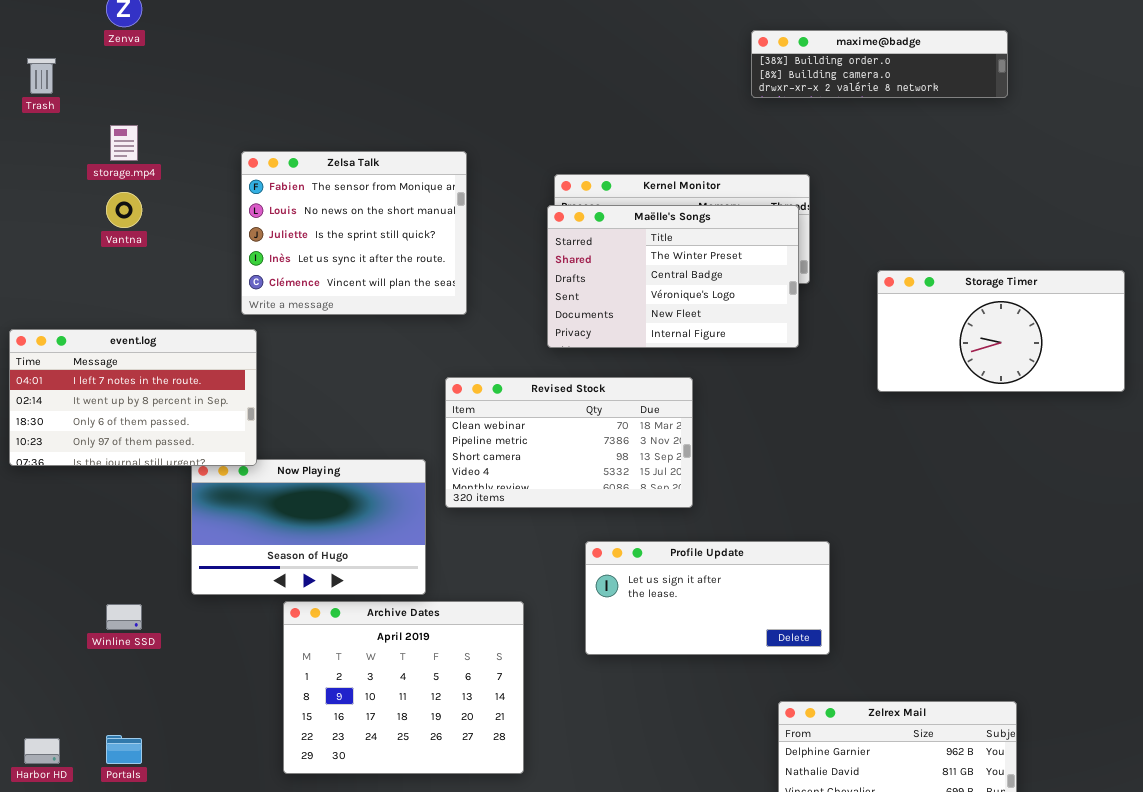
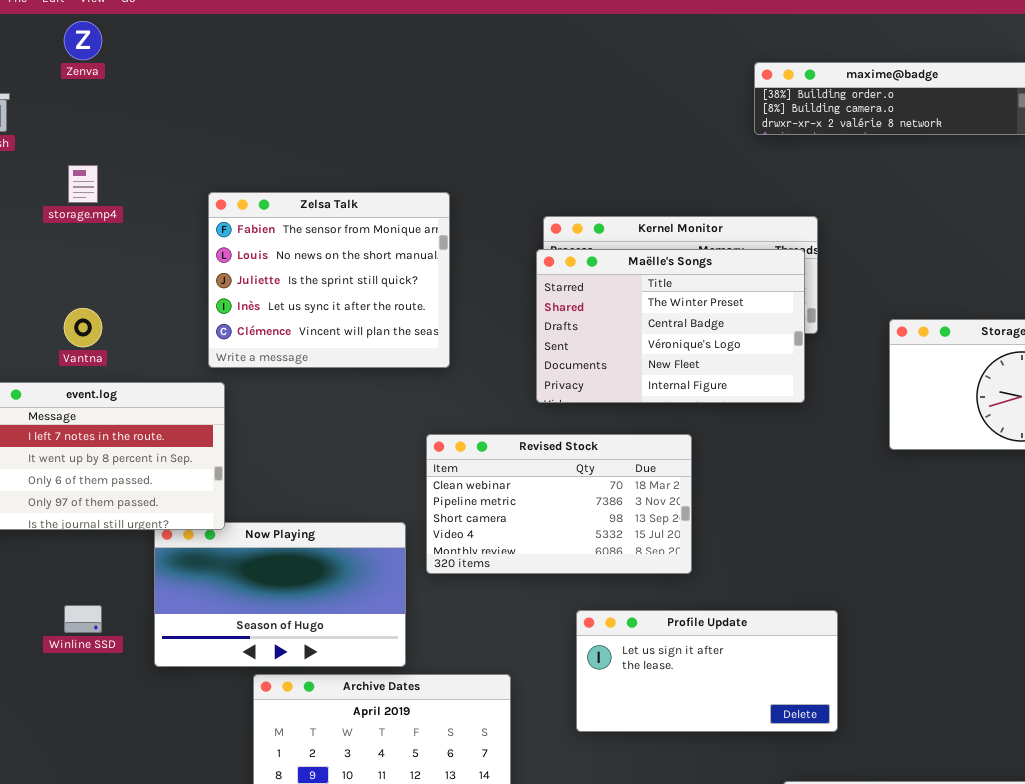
Vantna: [106,192,142,228] -> [64,308,102,347], moved
Winline SSD: [106,604,142,630] -> [64,605,102,633], moved

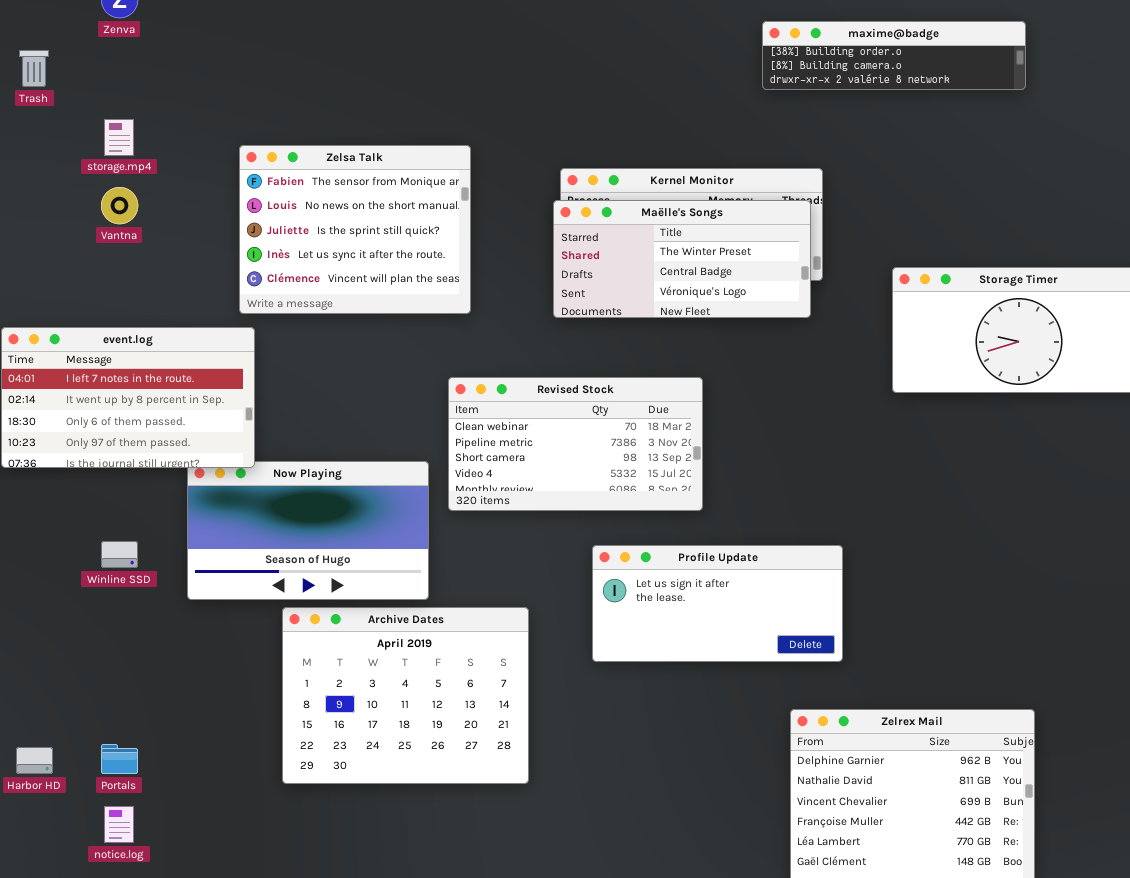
Maëlle's Songs: [536,249,805,403] -> [553,200,811,318], resized
Vantna: [64,308,102,347] -> [101,187,138,224], moved

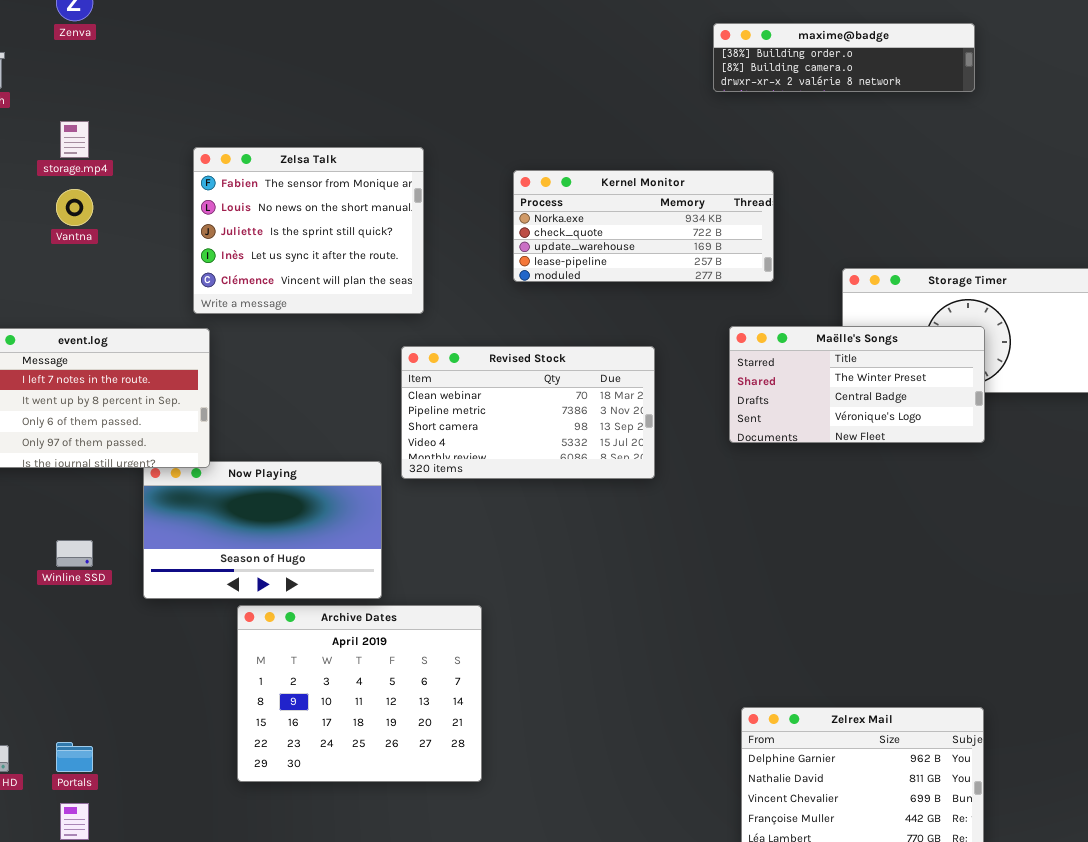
Maëlle's Songs: [553,200,811,318] -> [729,326,985,443], moved
Revised Stock: [448,377,703,511] -> [401,346,655,479], moved
Profile Update: [592,545,843,662] -> none, closed

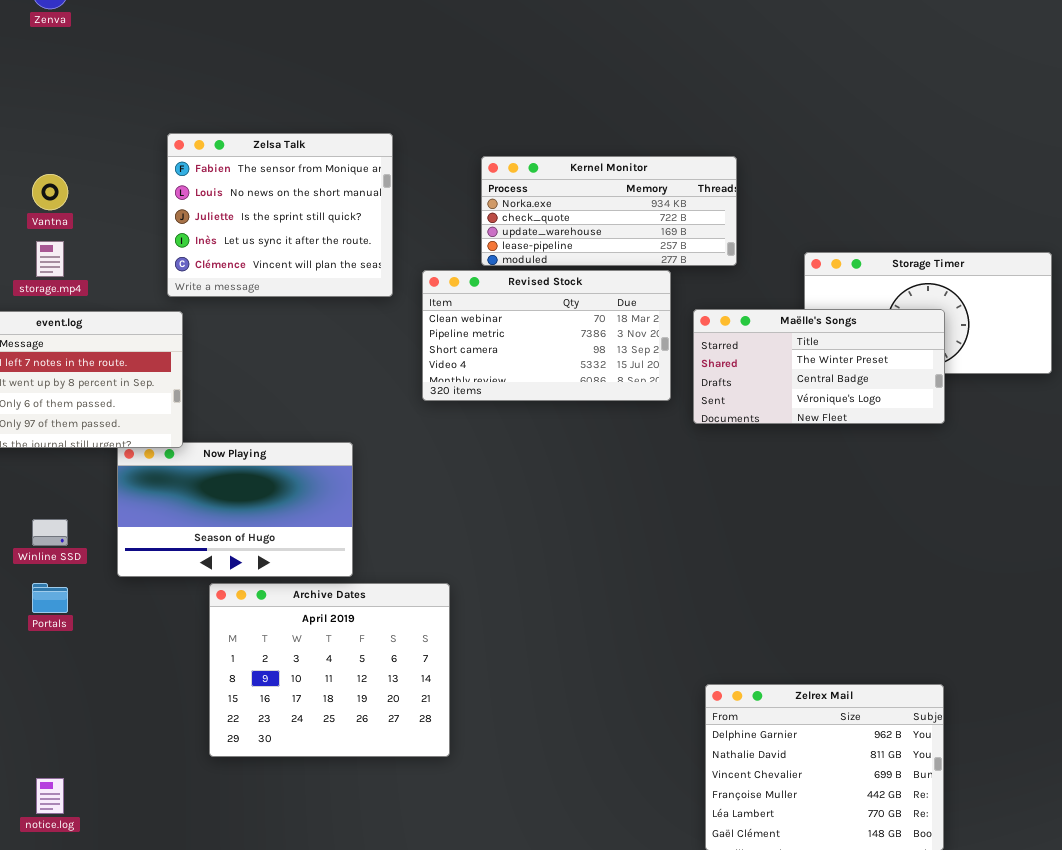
maxime@badge: [713,23,975,92] -> none, closed
storage.mp4: [60,121,89,158] -> [36,241,64,277], moved
Revised Stock: [401,346,655,479] -> [422,270,671,401], moved
Portals: [56,742,93,772] -> [32,583,68,613], moved

